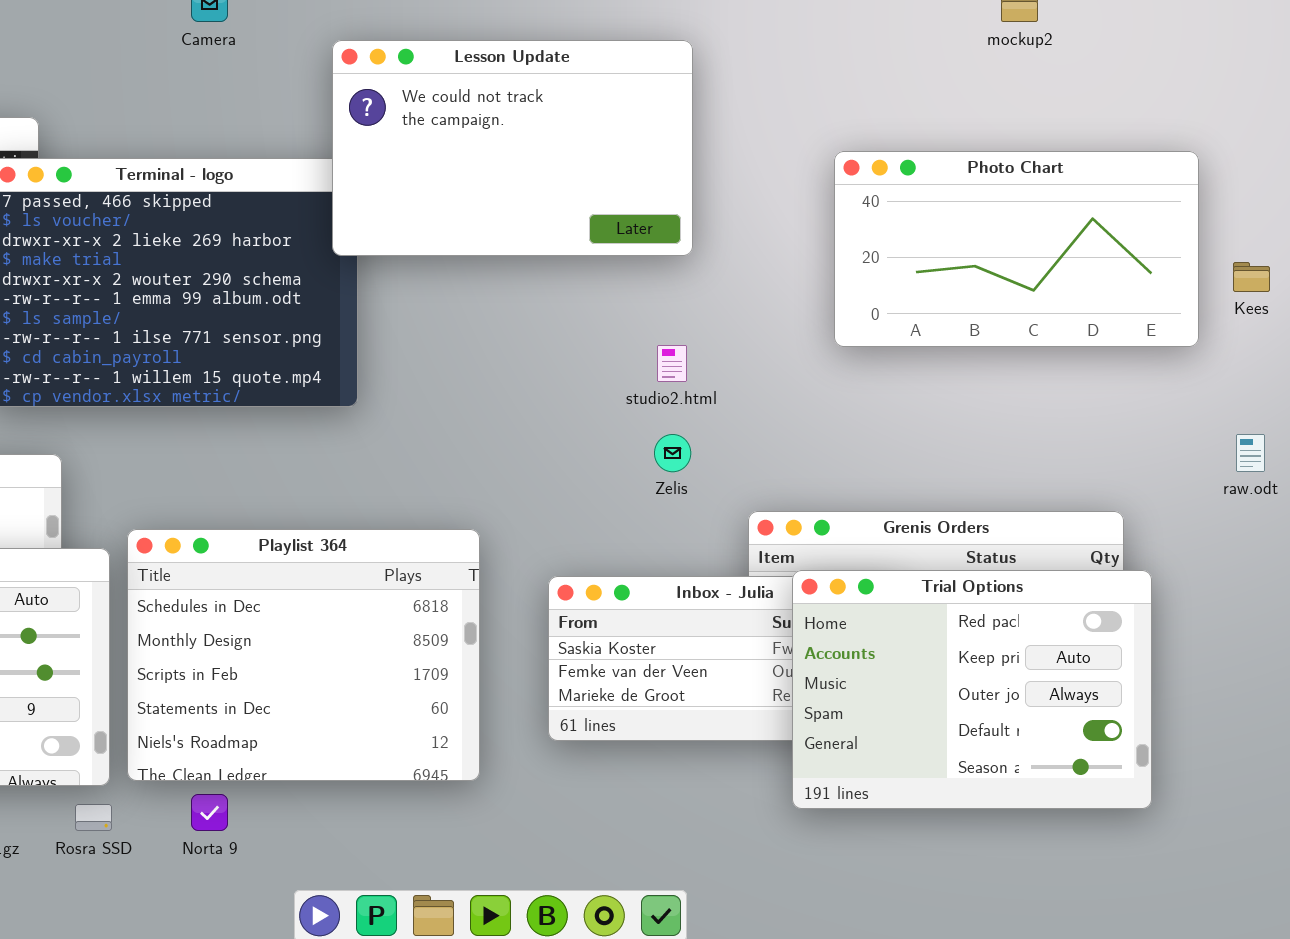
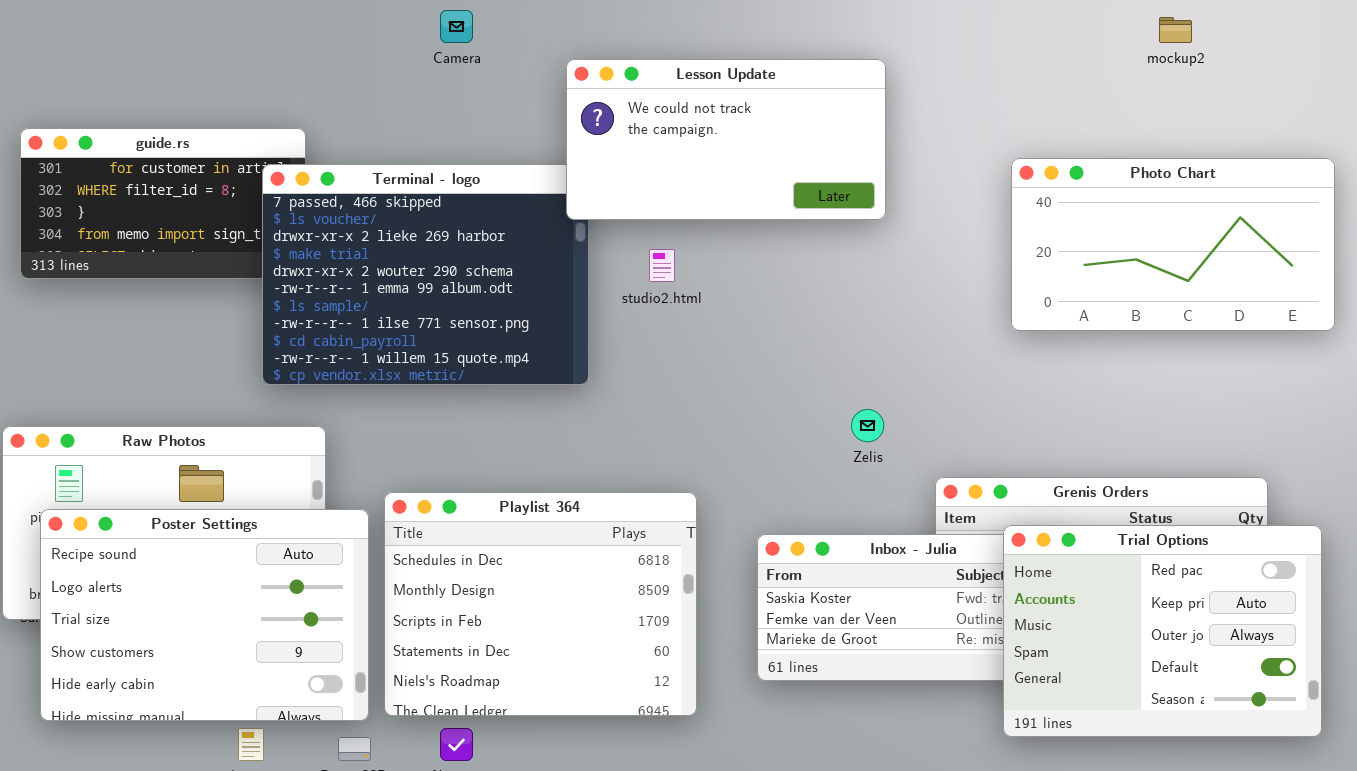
Lesson Update: [332,40,693,256] -> [566,59,886,220], resized
studio2.html: [657,345,687,382] -> [649,249,675,282], moved
Trial Options: [792,570,1152,809] -> [1003,525,1322,737], moved

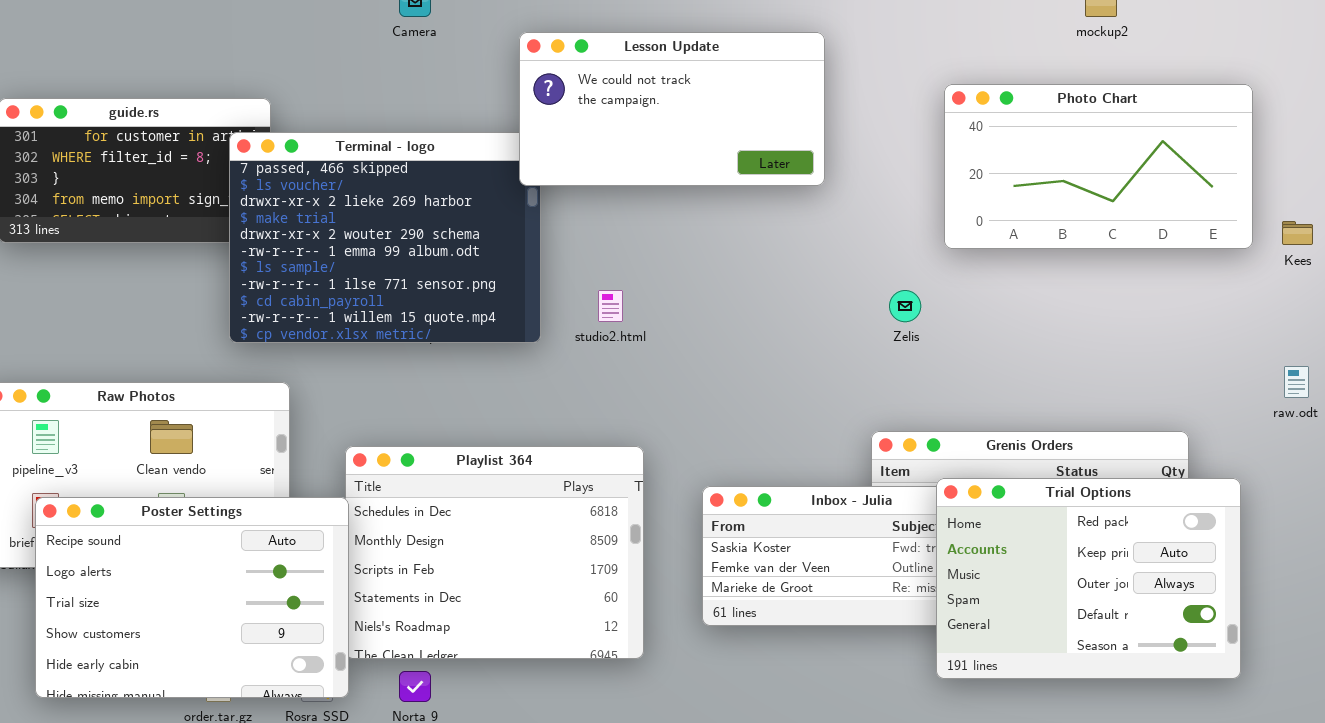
Photo Chart: [1011,158,1335,331] -> [944,84,1253,249], moved
studio2.html: [649,249,675,282] -> [598,290,623,322], moved
Zelis: [851,409,884,442] -> [889,290,921,322], moved
Poster Settings: [40,509,369,721] -> [35,497,349,698], moved

